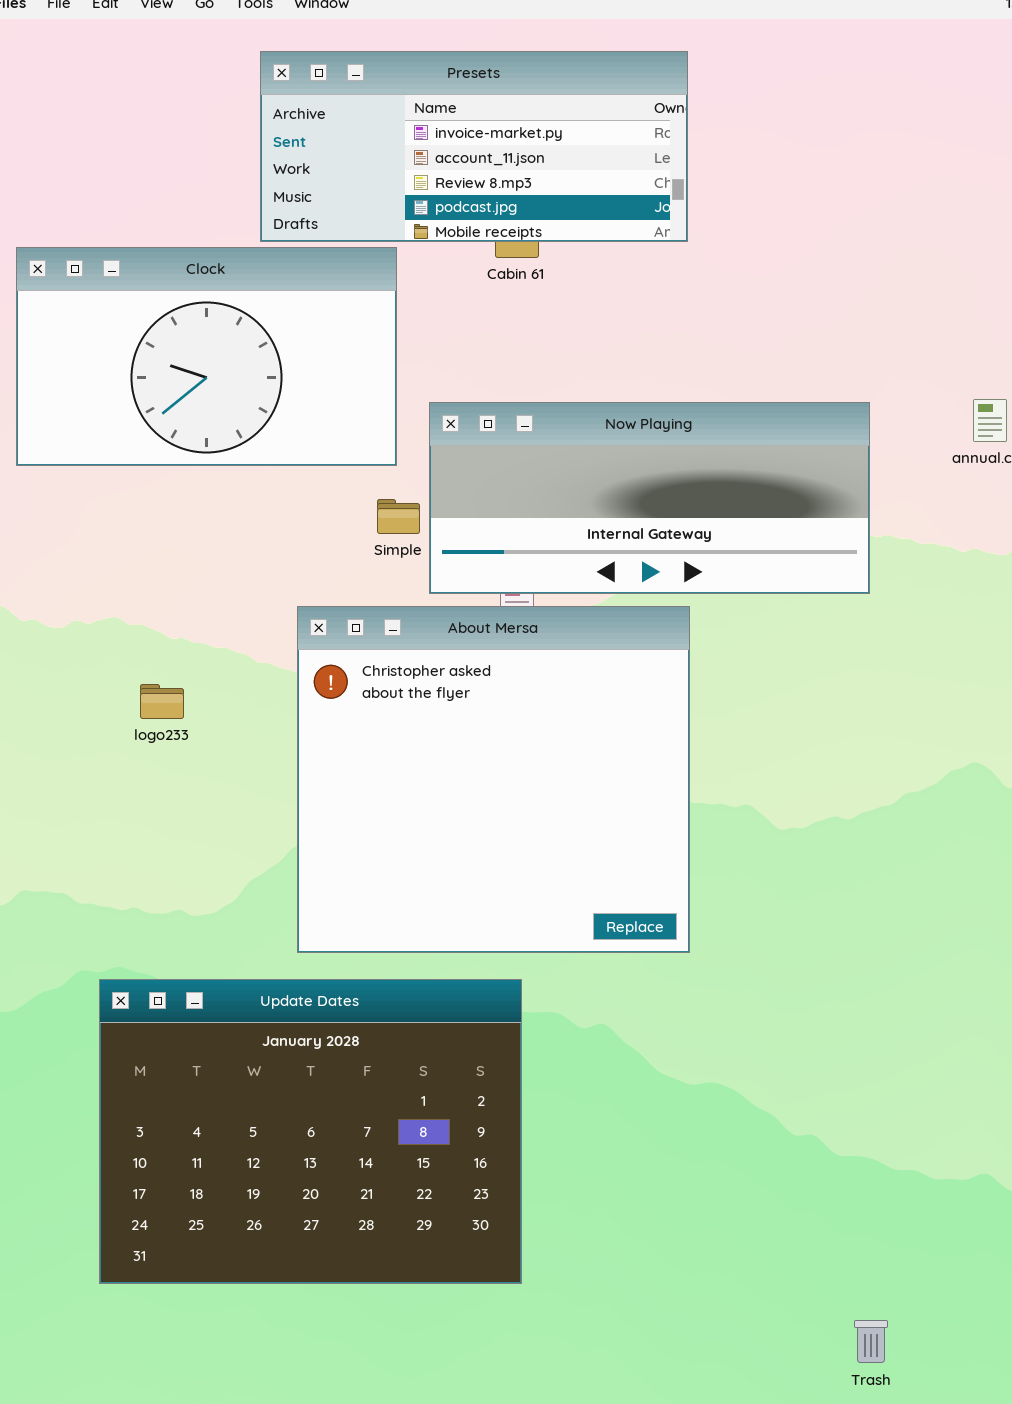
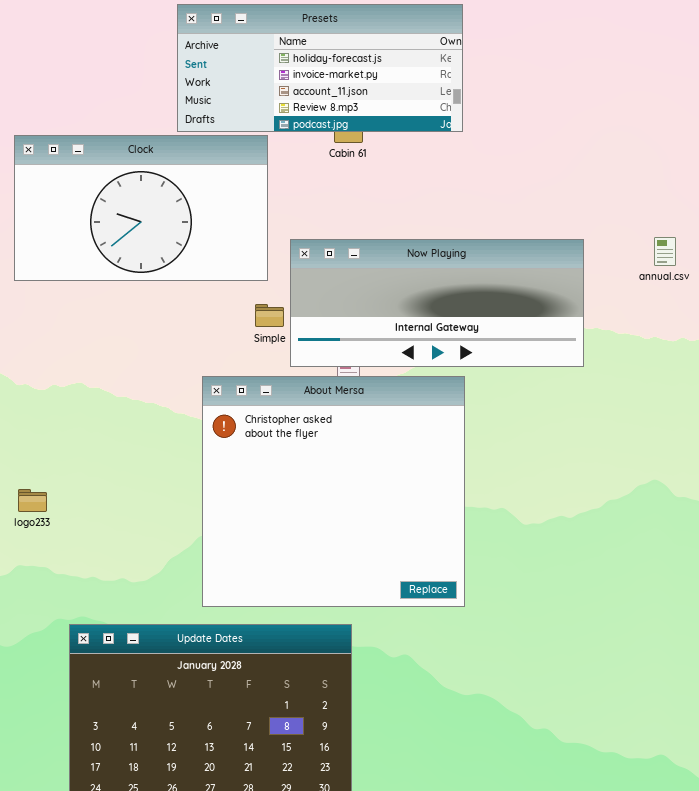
Presets: [260,51,688,242] -> [177,4,463,132], scrolled up 1 row
logo233: [140,684,184,719] -> [18,489,47,512], moved

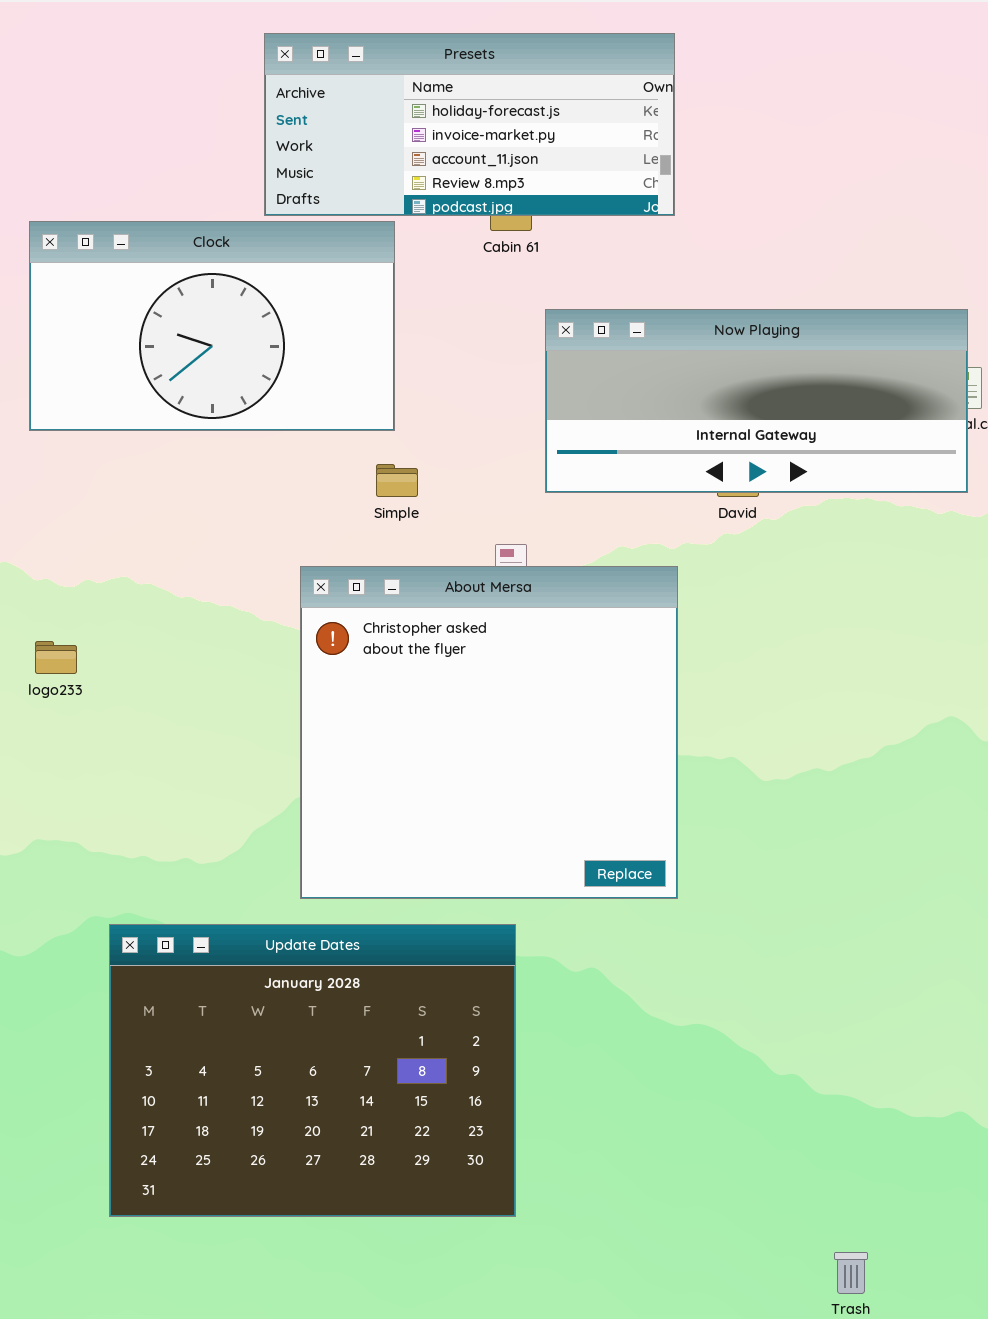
Now Playing: [290,239,584,367] -> [545,309,968,493], moved
logo233: [18,489,47,512] -> [35,641,77,674], moved

